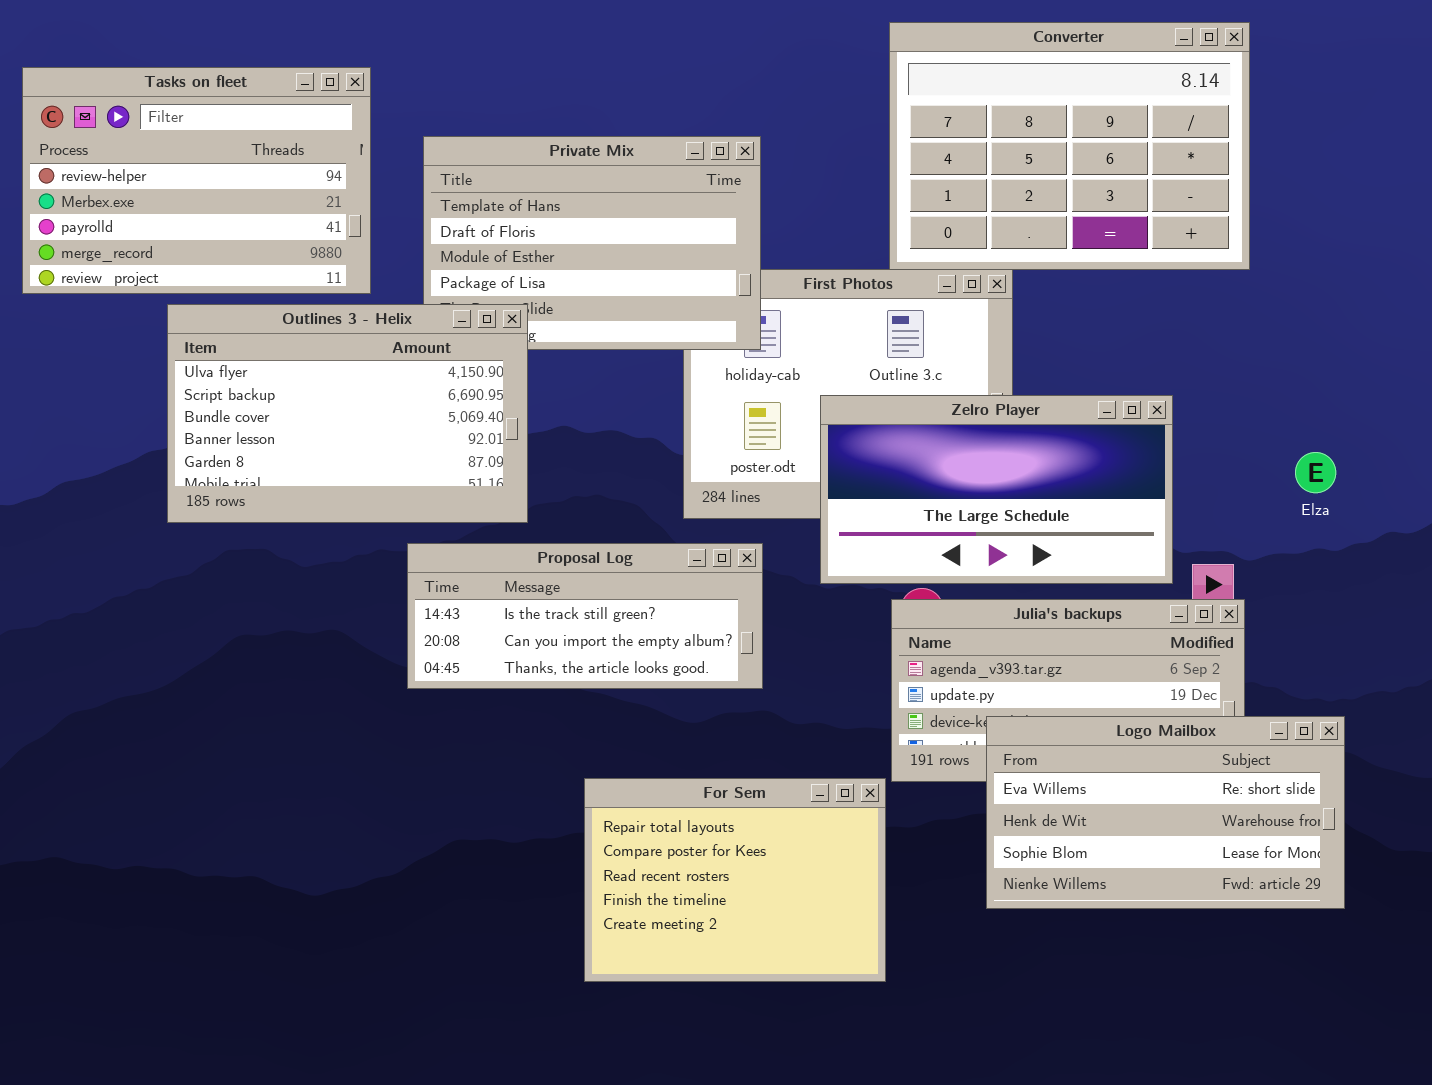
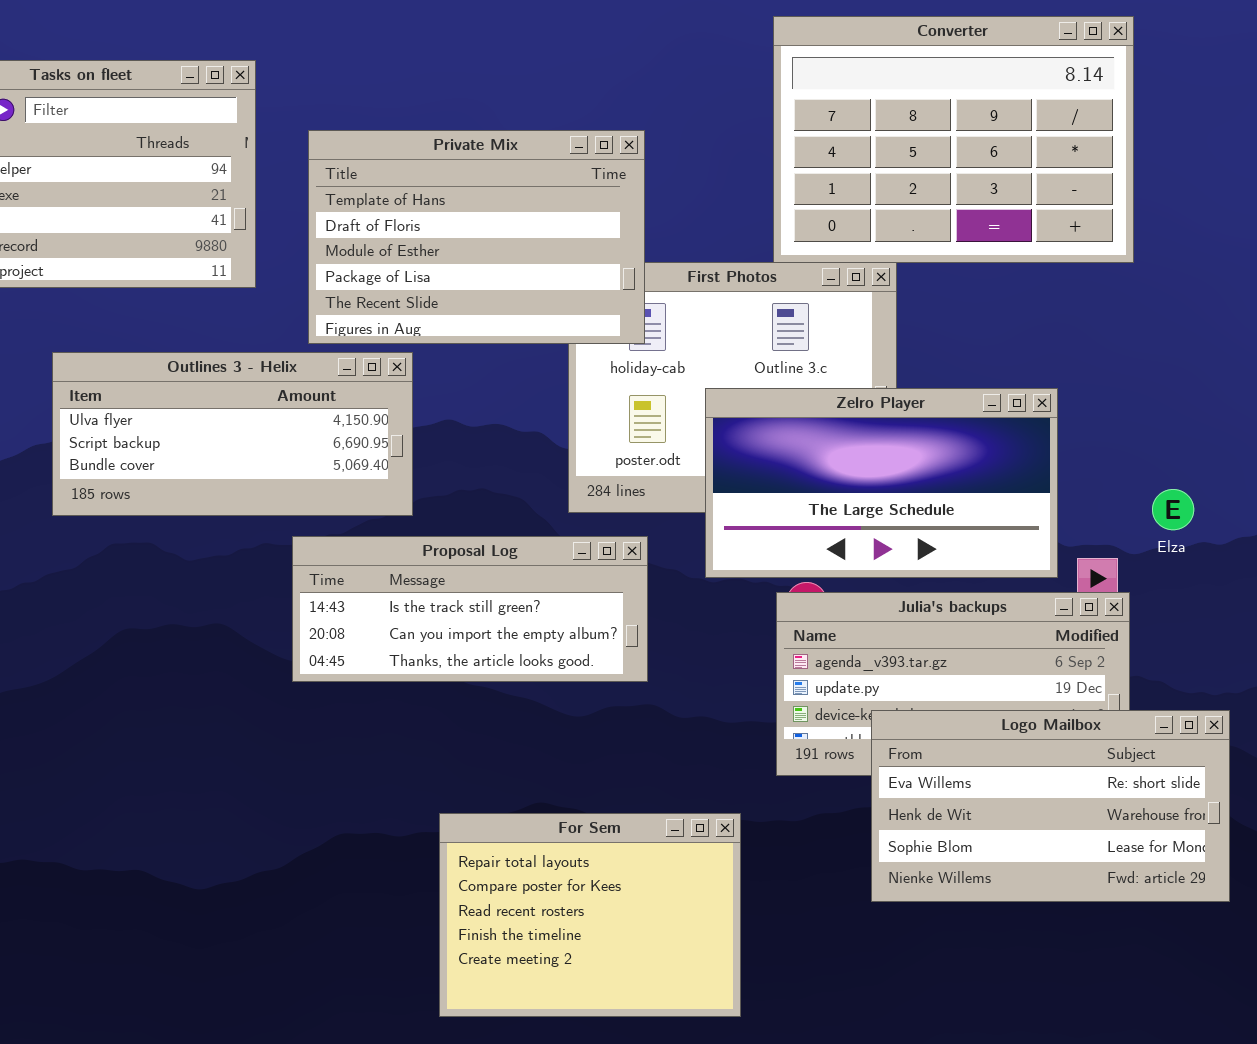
Outlines 3 - Helix: [167,304,528,523] -> [52,352,413,516], resized
Elza: [1295,452,1336,493] -> [1152,489,1194,530], moved
For Sem: [584,778,886,982] -> [439,813,741,1017], moved

